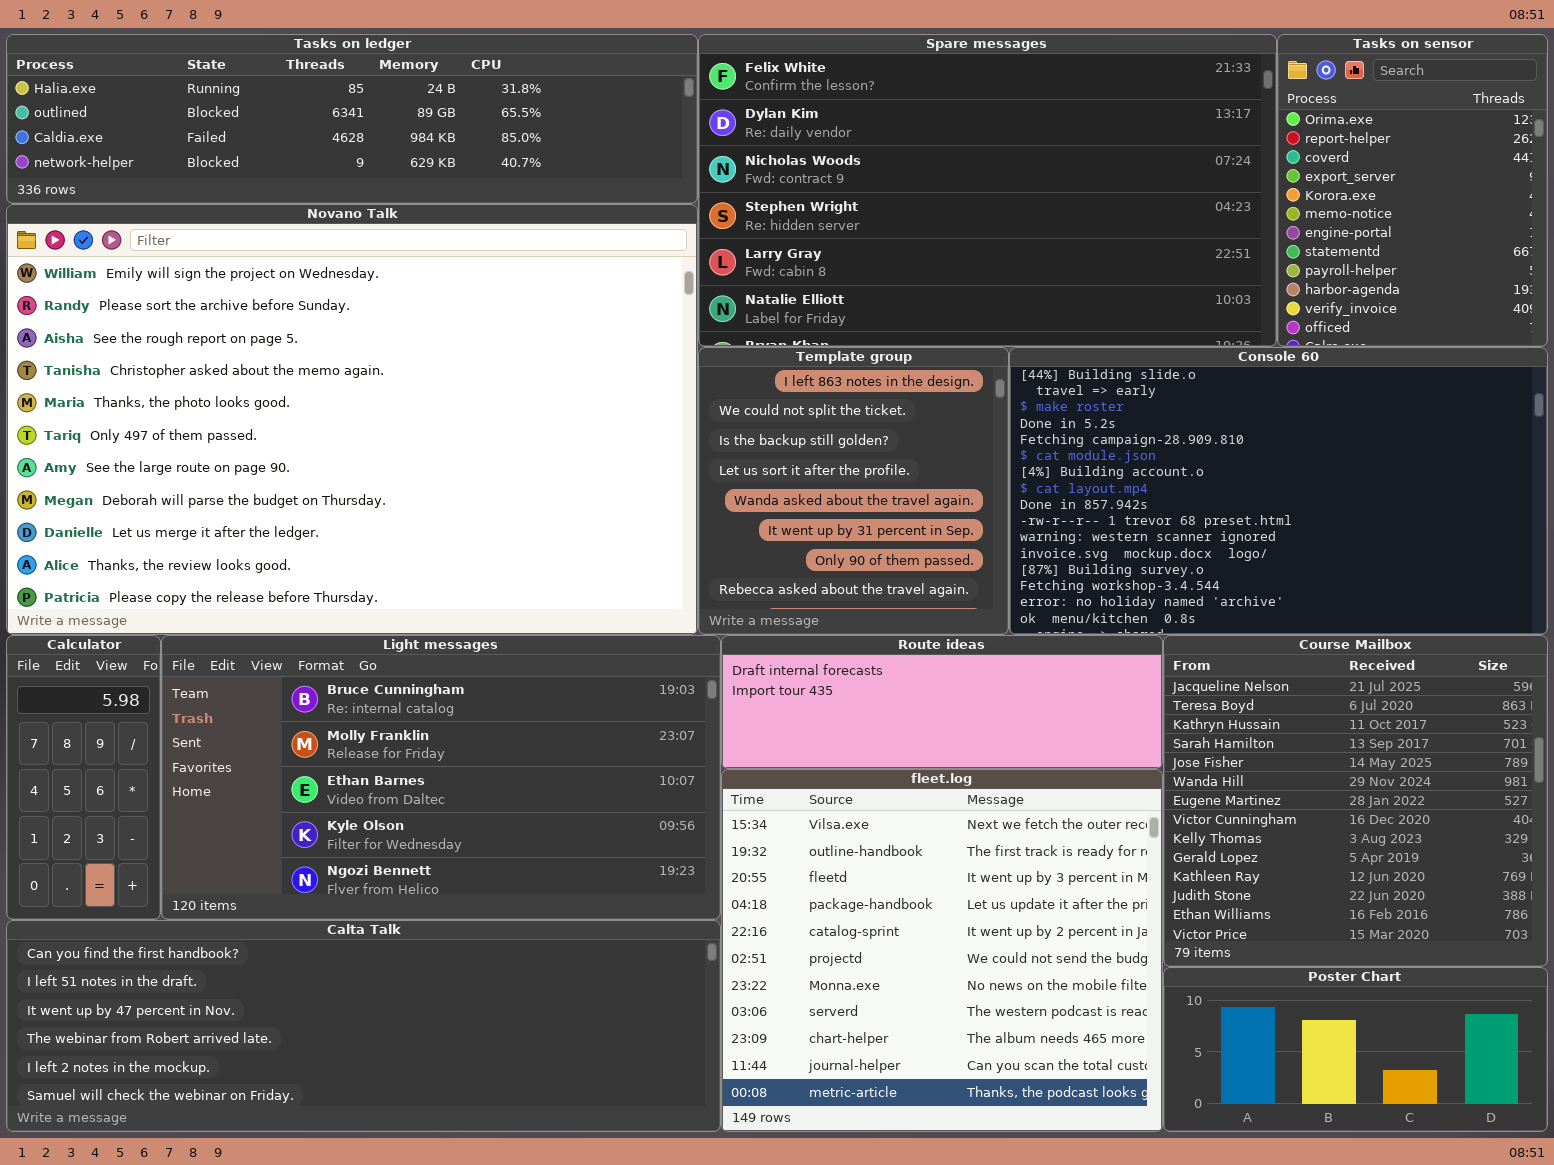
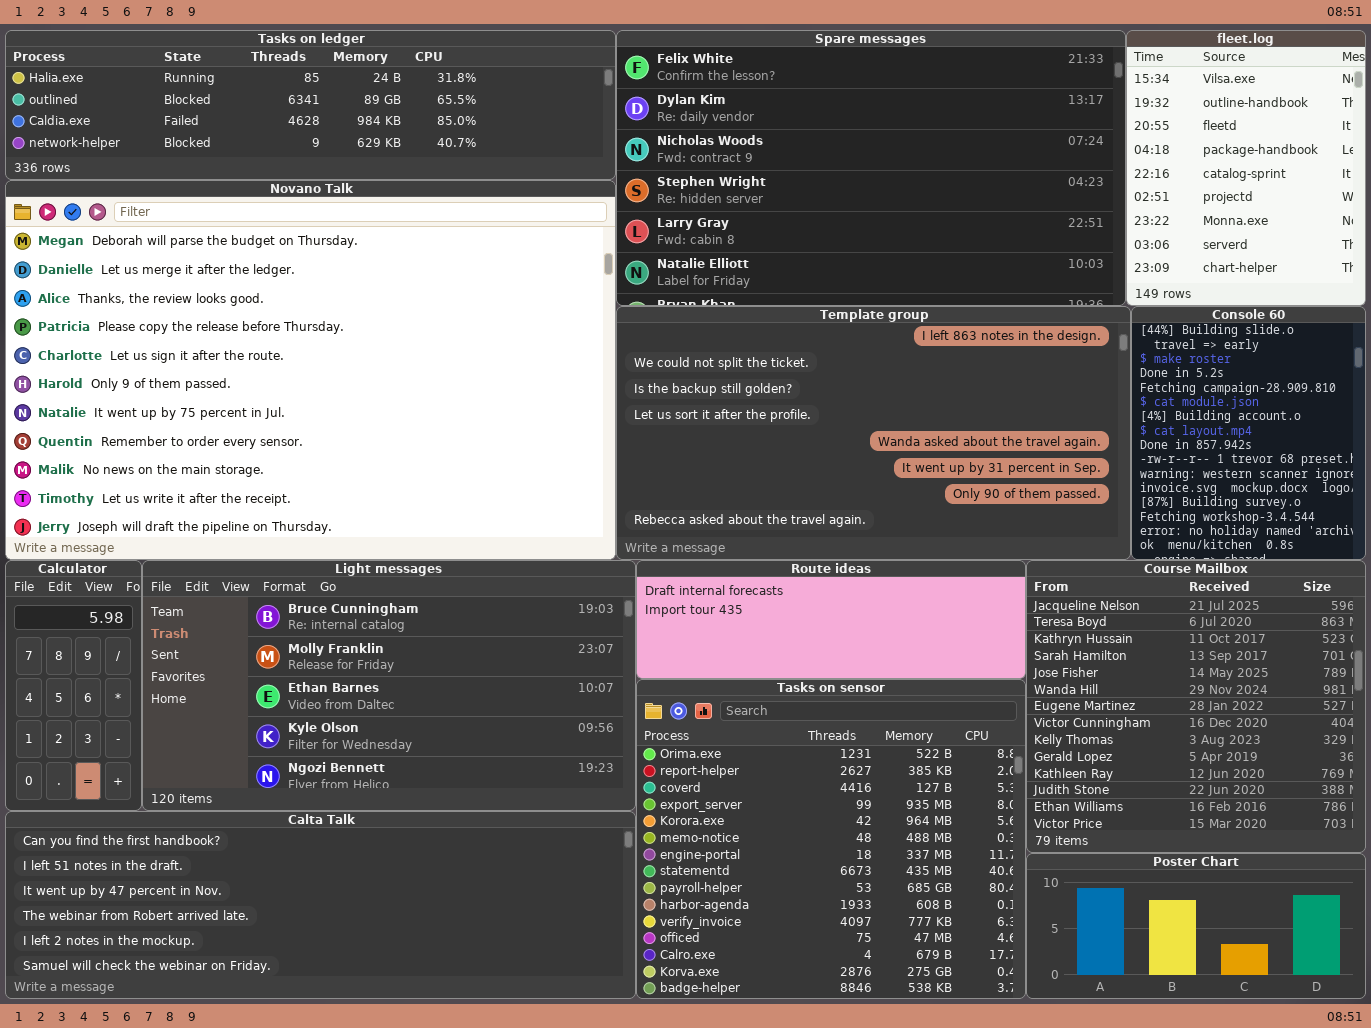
Tasks on sensor: [1277,34,1548,347] -> [636,679,1026,999], moved, resized
Novano Talk: [6,204,698,635] -> [5,180,616,560], scrolled down 7 rows
Template group: [698,347,1009,635] -> [616,306,1131,560], resized
Console 60: [1009,347,1548,635] -> [1131,306,1366,560], resized
fleet.log: [721,769,1163,1132] -> [1126,30,1366,306], moved, resized

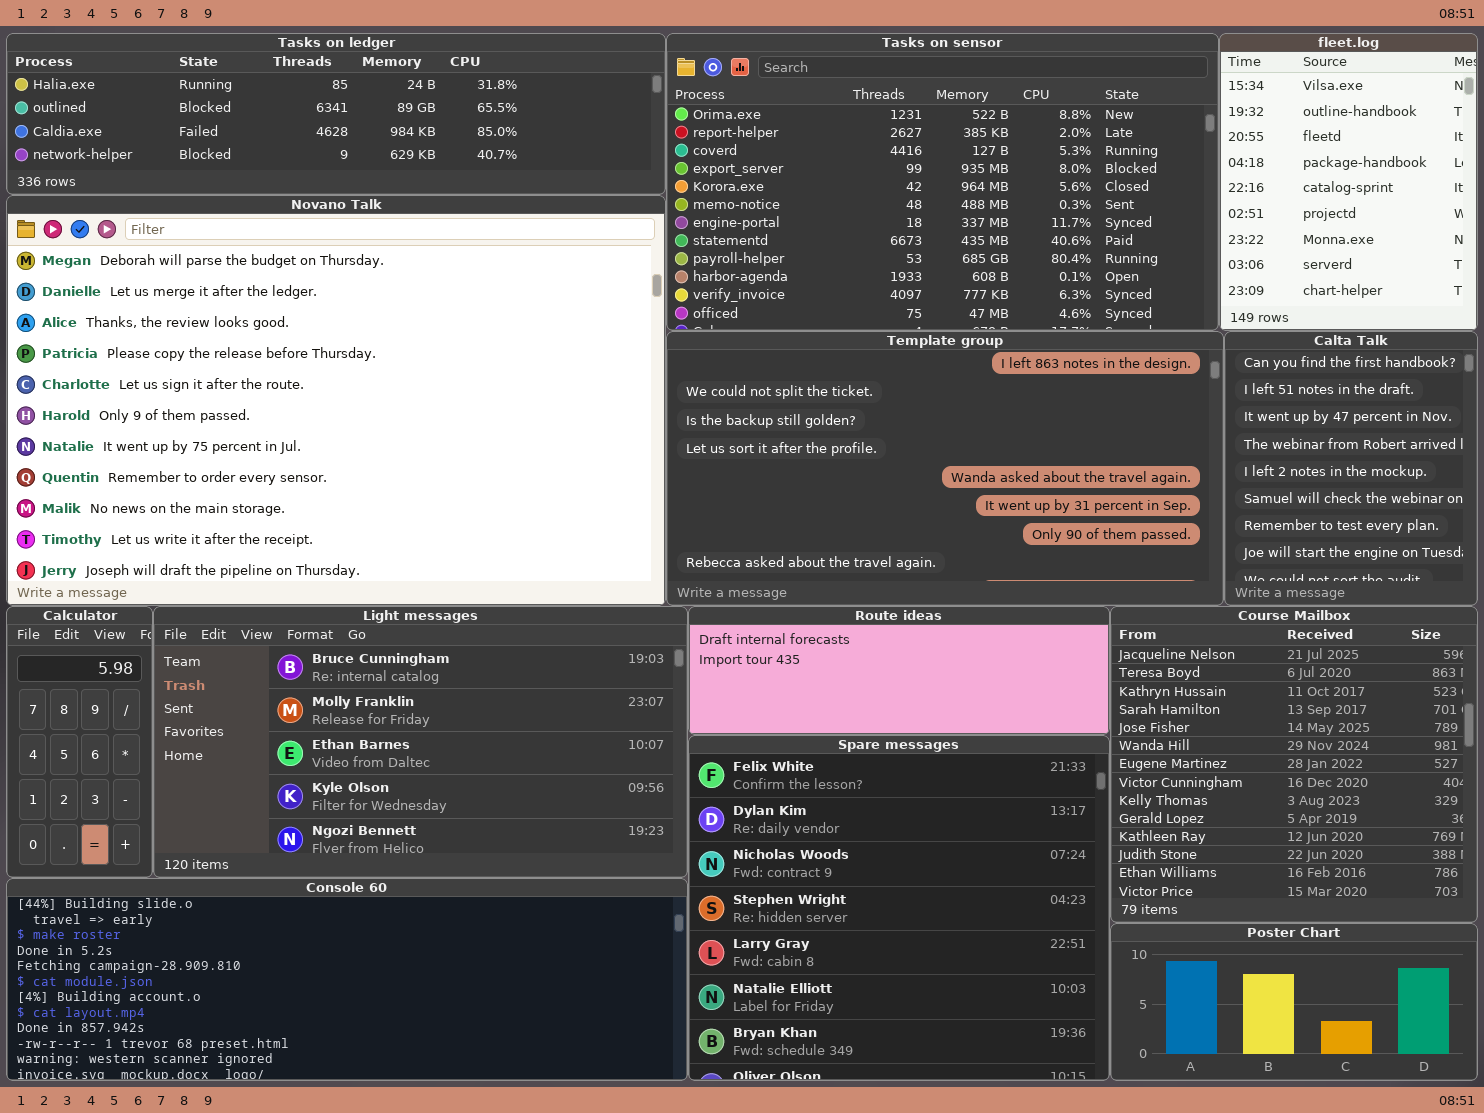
Spare messages: [616,30,1126,306] -> [688,735,1110,1081], moved, resized
Console 60: [1131,306,1366,560] -> [6,878,688,1081], moved, resized
Tasks on sensor: [636,679,1026,999] -> [666,33,1219,331], moved, resized
Calta Talk: [5,811,636,999] -> [1224,331,1478,606], moved, resized

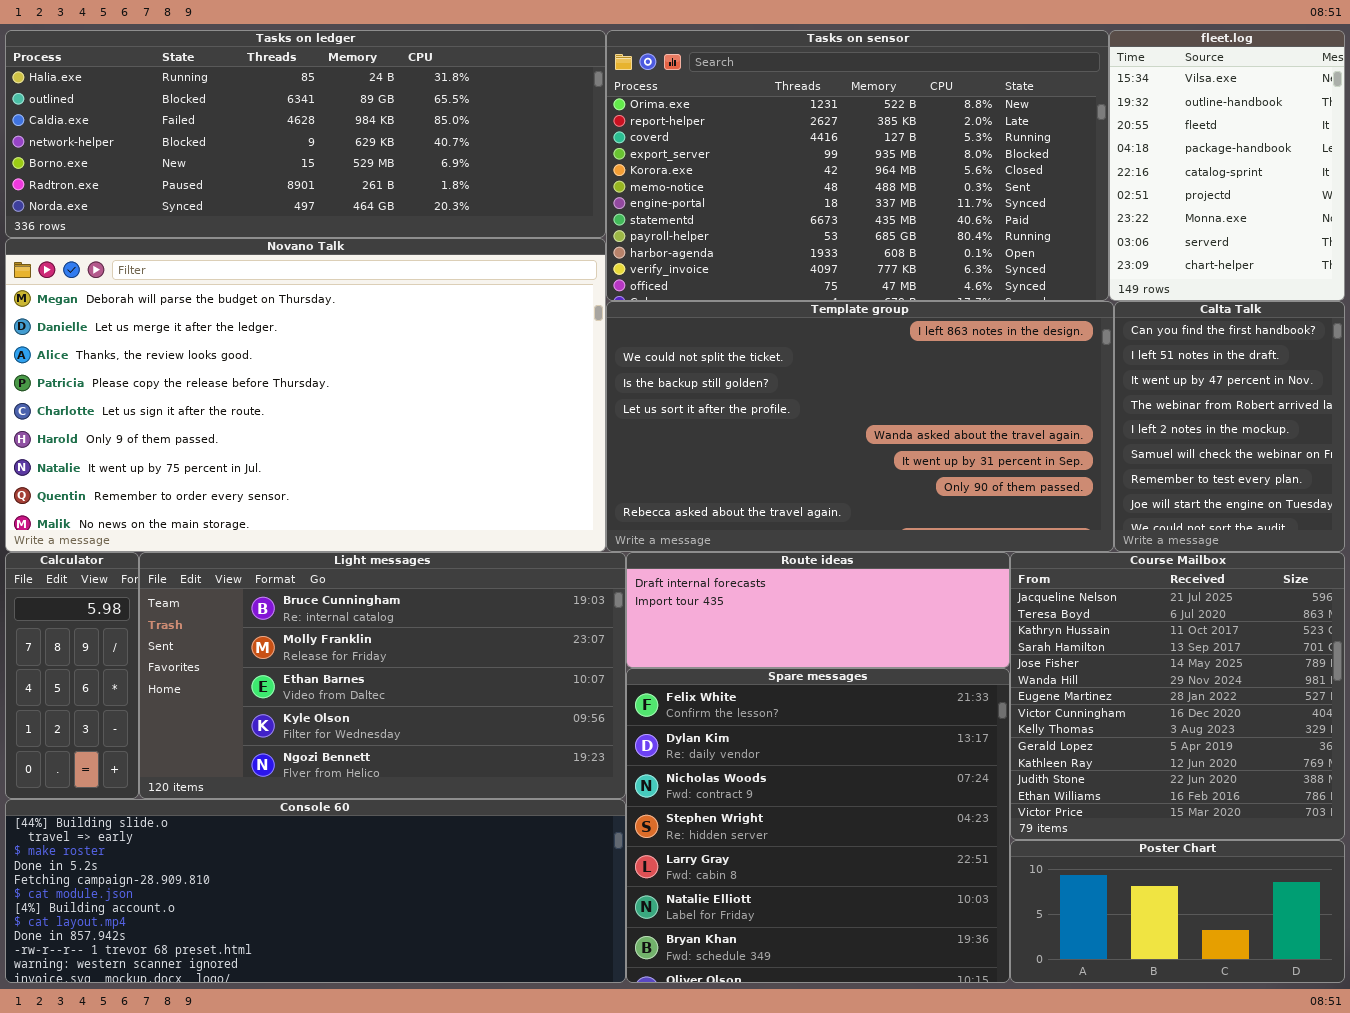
Tasks on ledger: [6,33,666,195] -> [5,30,606,238], resized
Novano Talk: [6,195,666,606] -> [5,238,606,552], resized

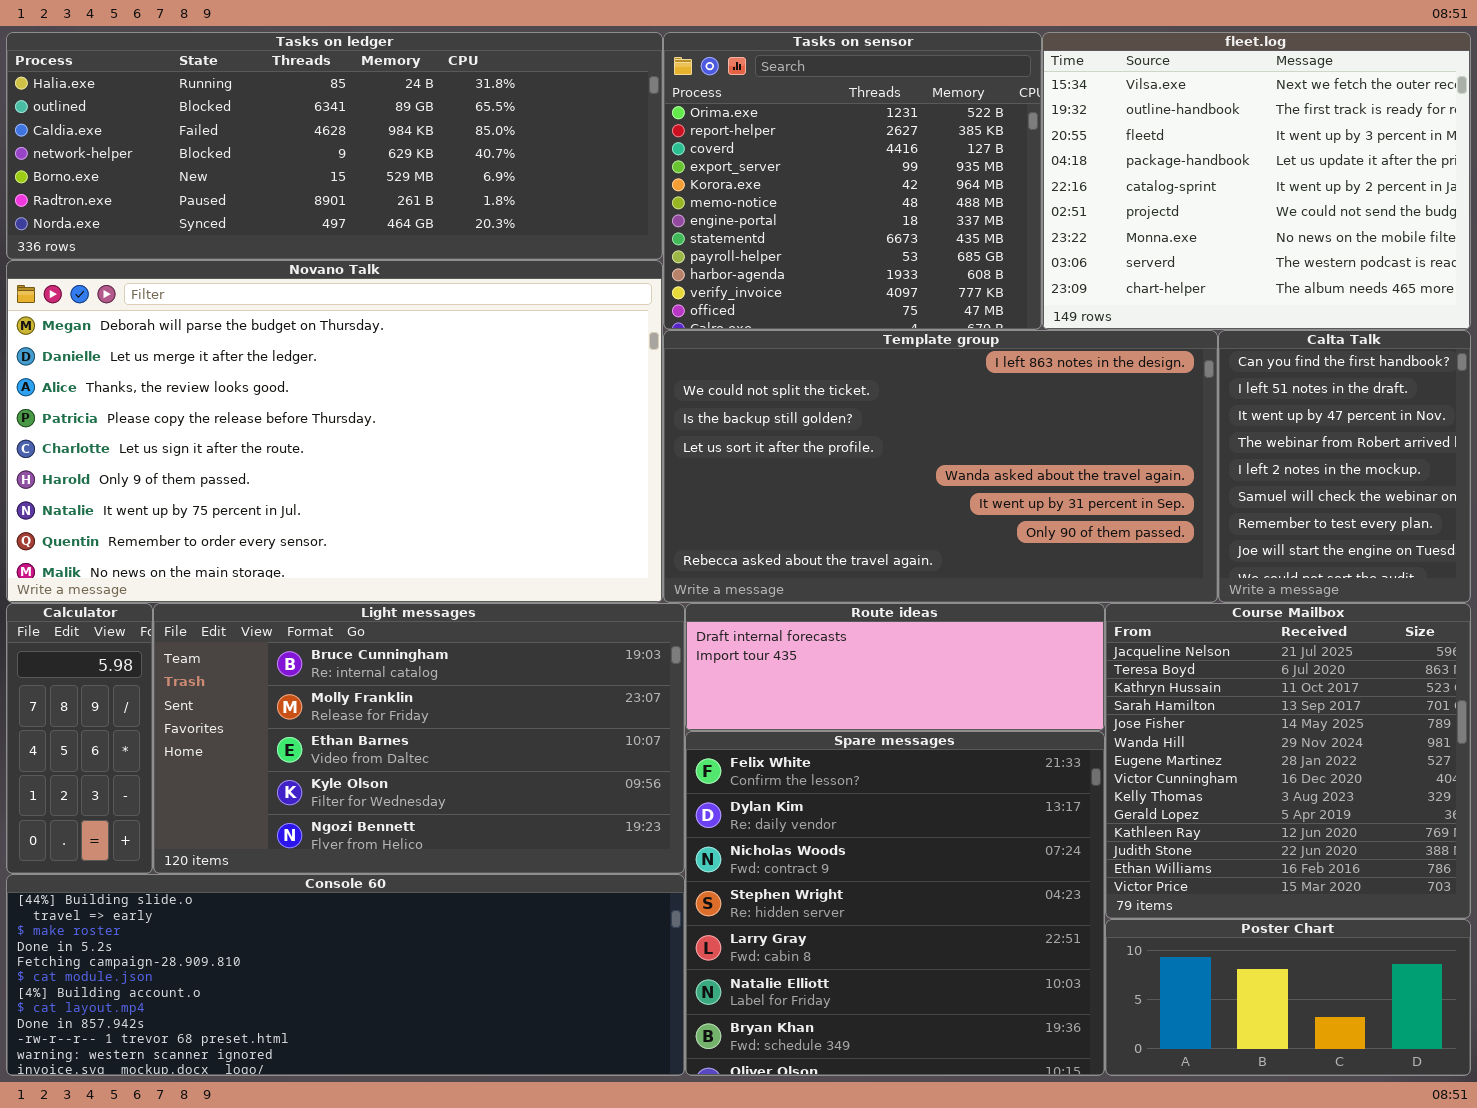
Tasks on sensor: [606,30,1109,301] -> [663,32,1042,330], resized
fleet.log: [1109,30,1345,301] -> [1042,32,1471,330], resized

